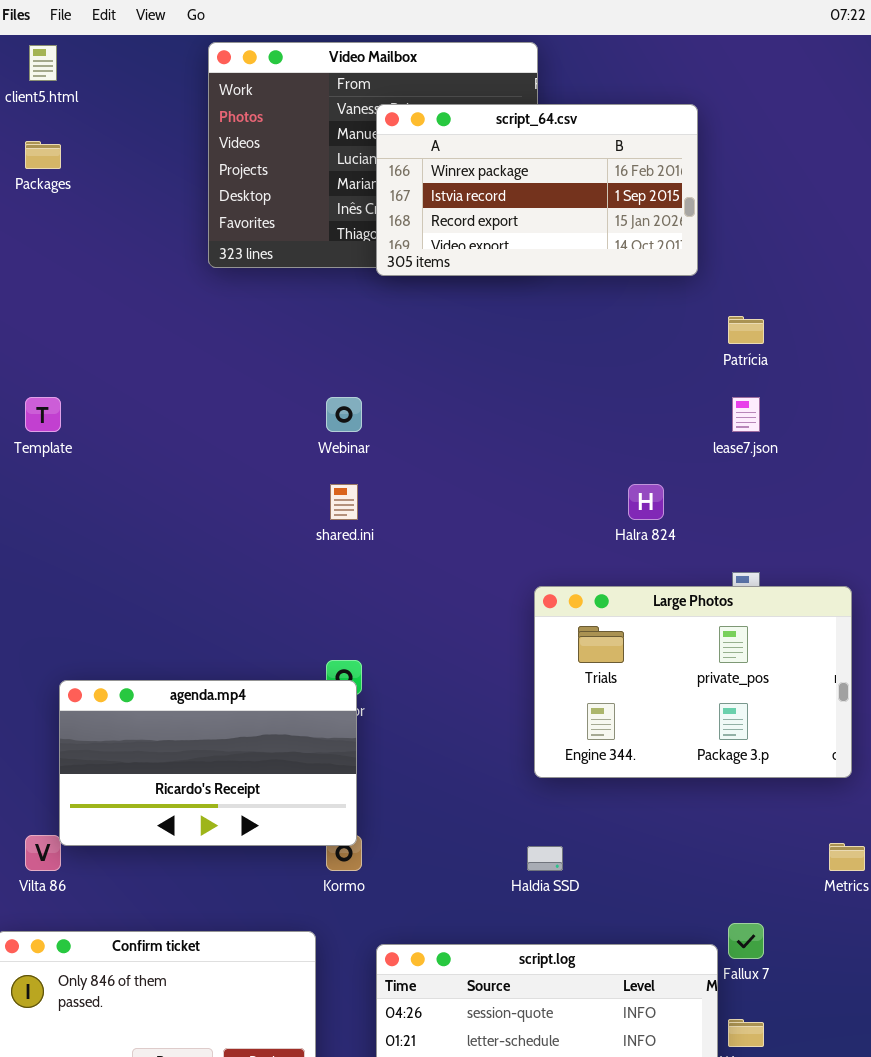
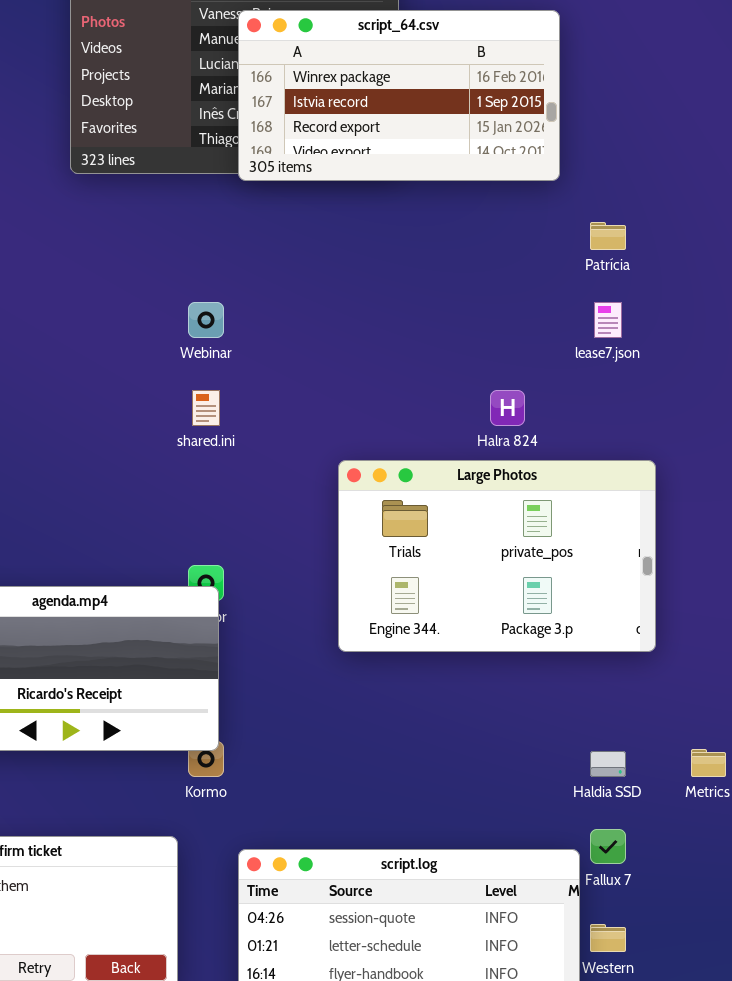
Large Photos: [534,586,852,778] -> [338,460,656,652], moved
Haldia SSD: [527,846,563,871] -> [590,751,626,777], moved

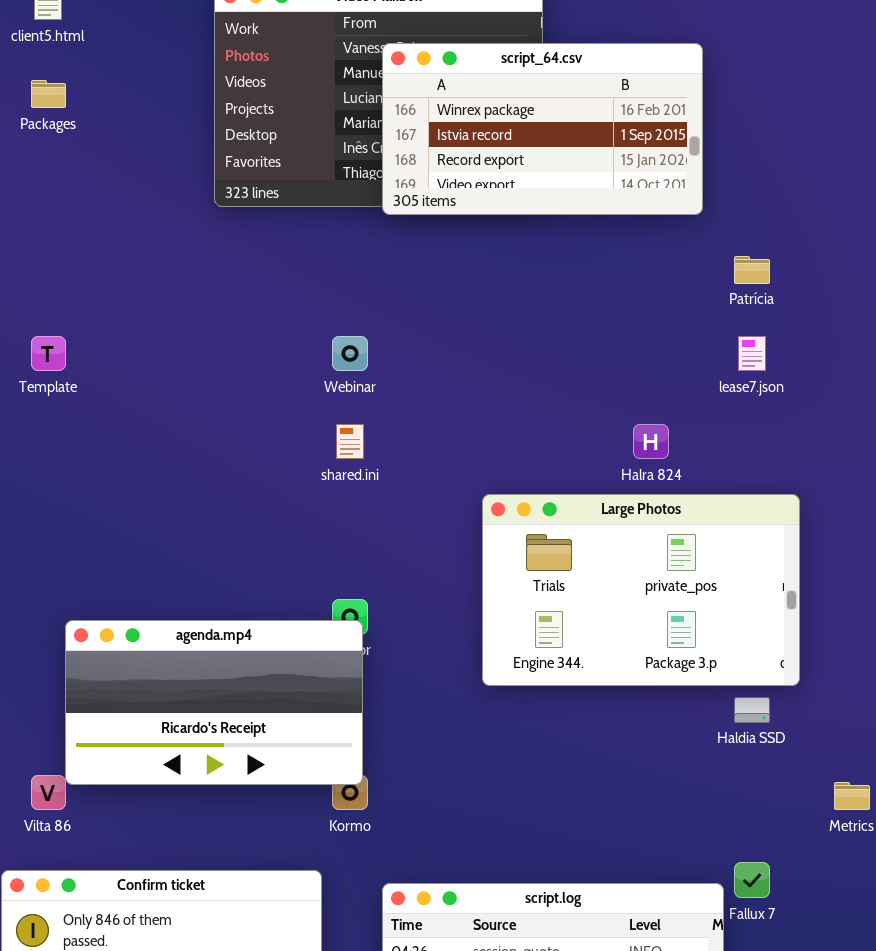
Haldia SSD: [590,751,626,777] -> [734,697,770,723], moved

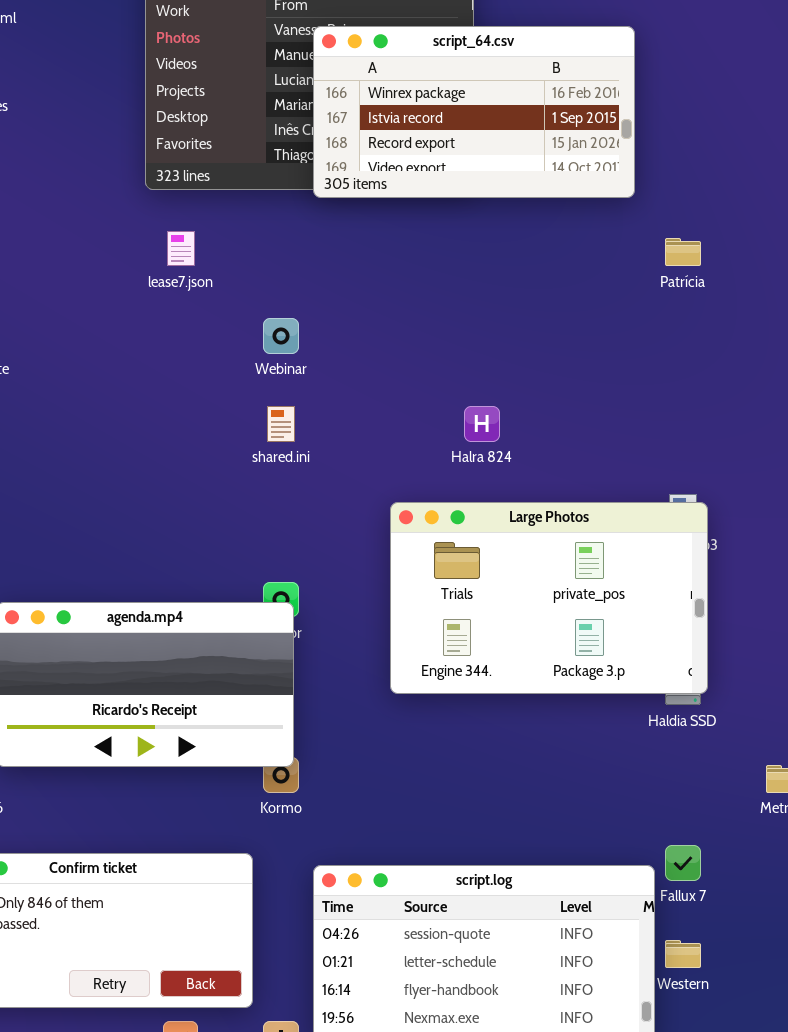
lease7.json: [738,336,766,371] -> [167,231,195,266], moved
Halra 824: [633,424,669,459] -> [464,406,500,442], moved
Large Photos: [482,494,800,686] -> [390,502,708,694], moved

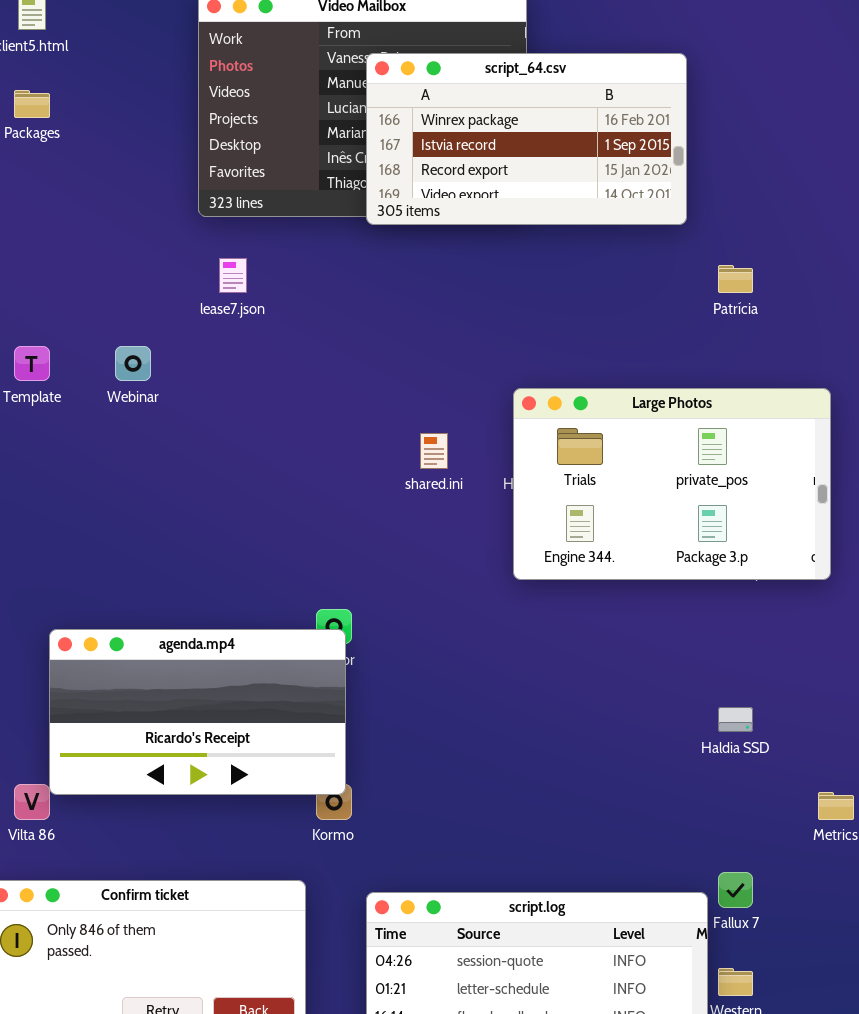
Webinar: [263,318,299,354] -> [115,346,151,381], moved
shared.ini: [267,406,295,442] -> [420,433,448,469], moved
Large Photos: [390,502,708,694] -> [513,388,831,580], moved

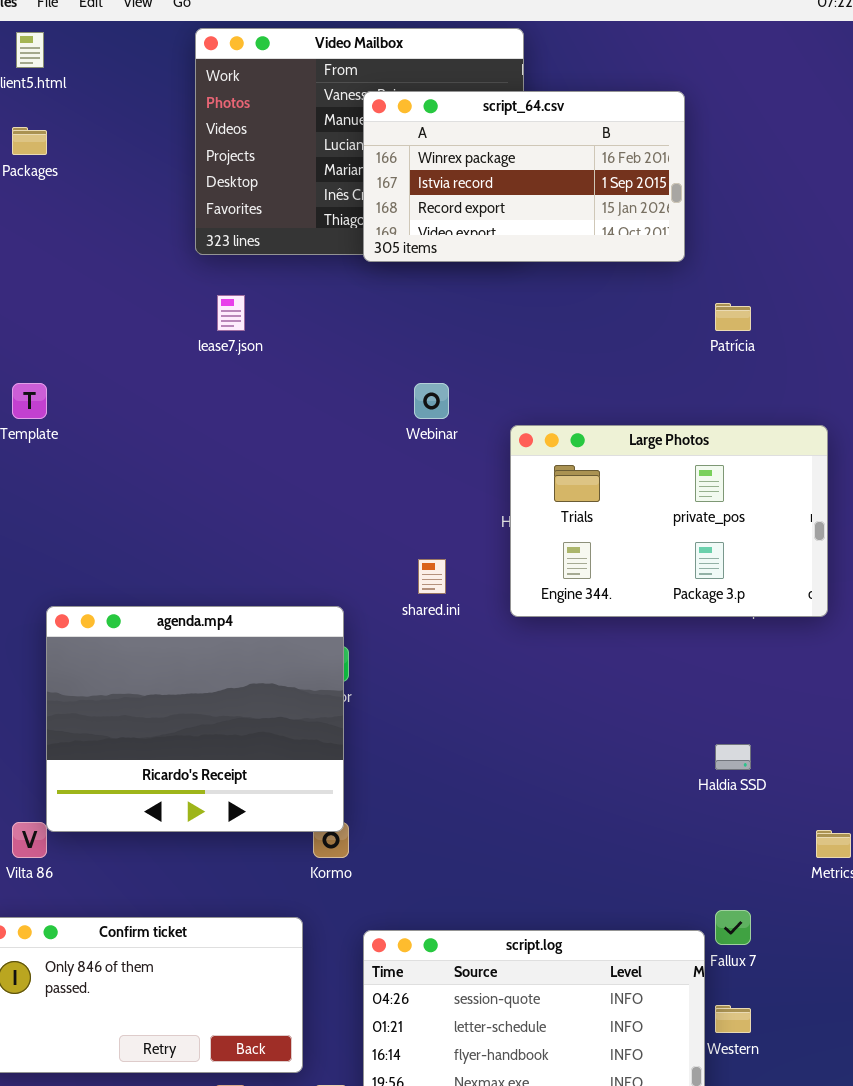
Webinar: [115,346,151,381] -> [414,383,449,419], moved
shared.ini: [420,433,448,469] -> [418,559,446,594], moved
agenda.mp4: [49,629,346,795] -> [46,606,344,832], resized

